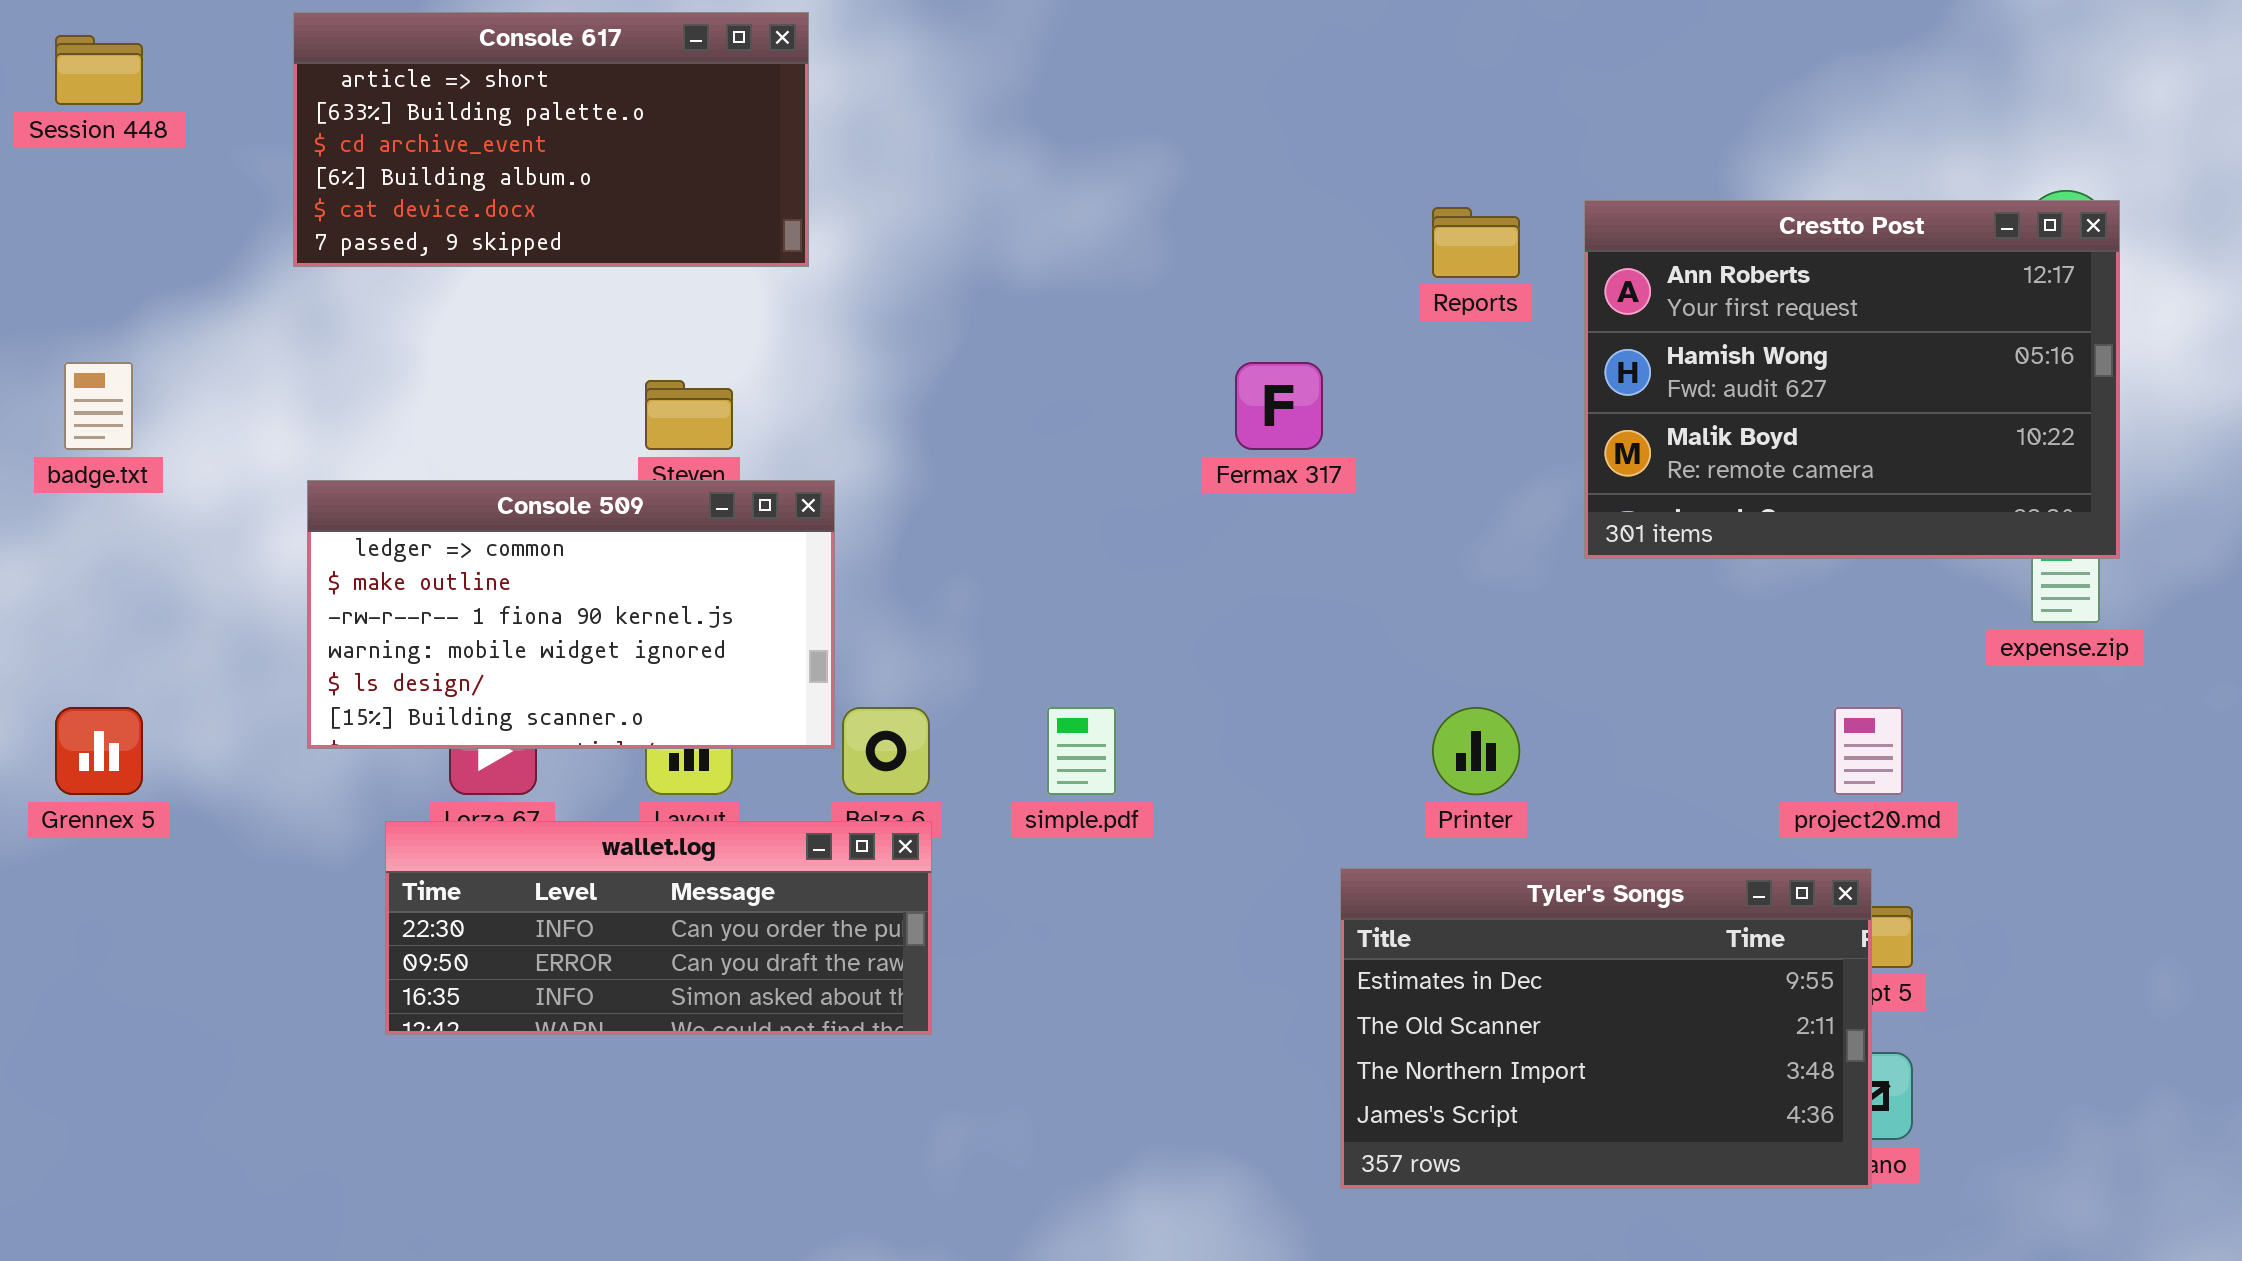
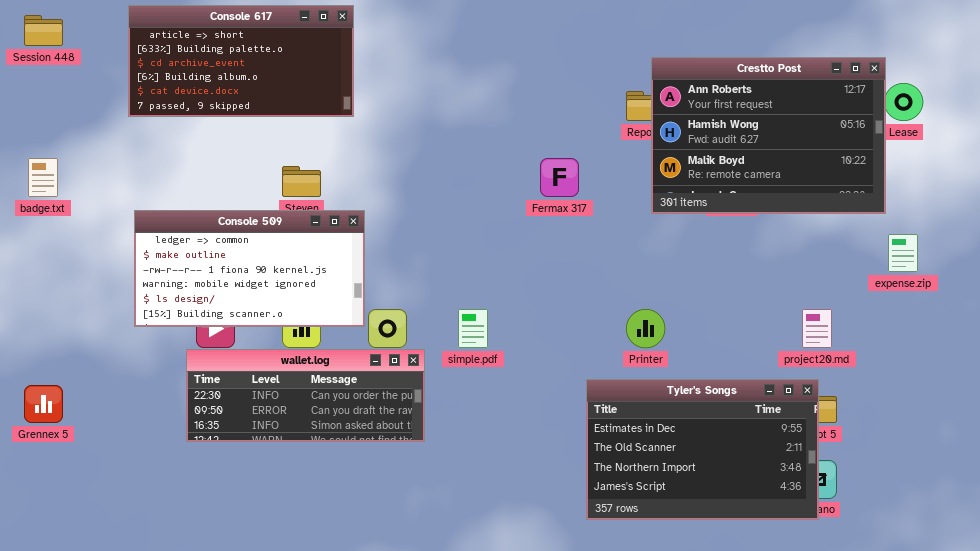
Crestto Post: [1584,200,2120,559] -> [651,57,886,214], moved
Grennex 5: [55,707,143,795] -> [24,385,63,423], moved
wallet.log: [385,821,932,1035] -> [186,349,425,442], moved

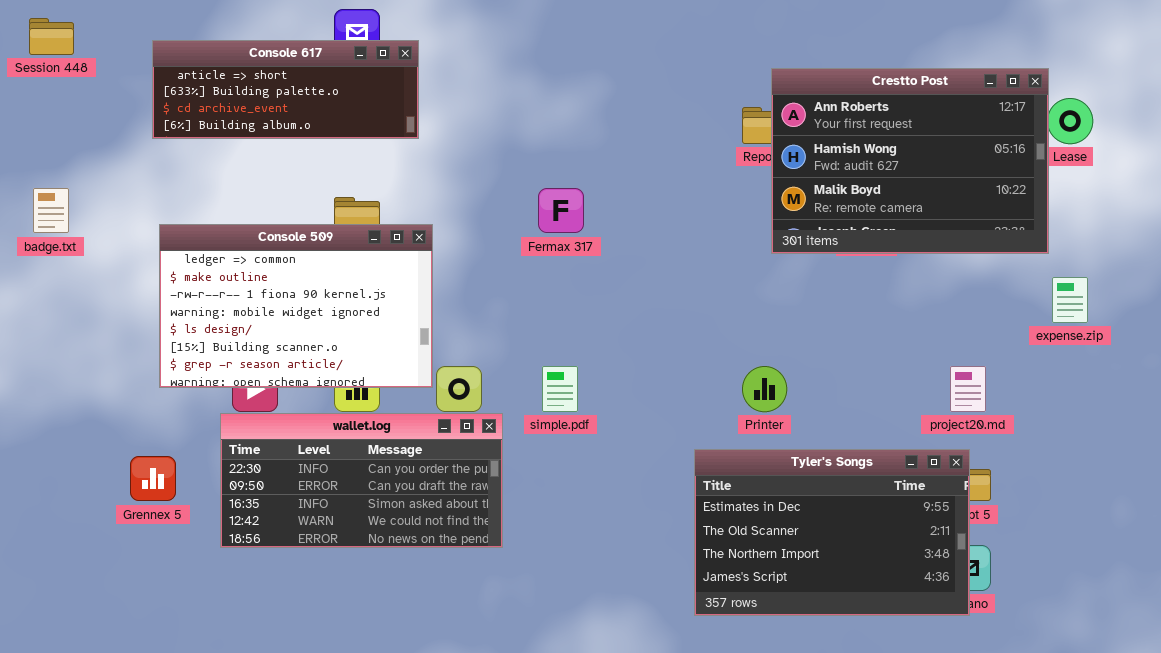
Console 617: [128,5,354,117] -> [152,40,419,139], resized
Fermax 317: [540,158,579,197] -> [538,188,584,233], moved
Console 509: [134,210,365,327] -> [159,224,433,388], resized
wallet.log: [186,349,425,442] -> [220,413,503,548], resized
Grennex 5: [24,385,63,423] -> [130,456,176,501], moved

